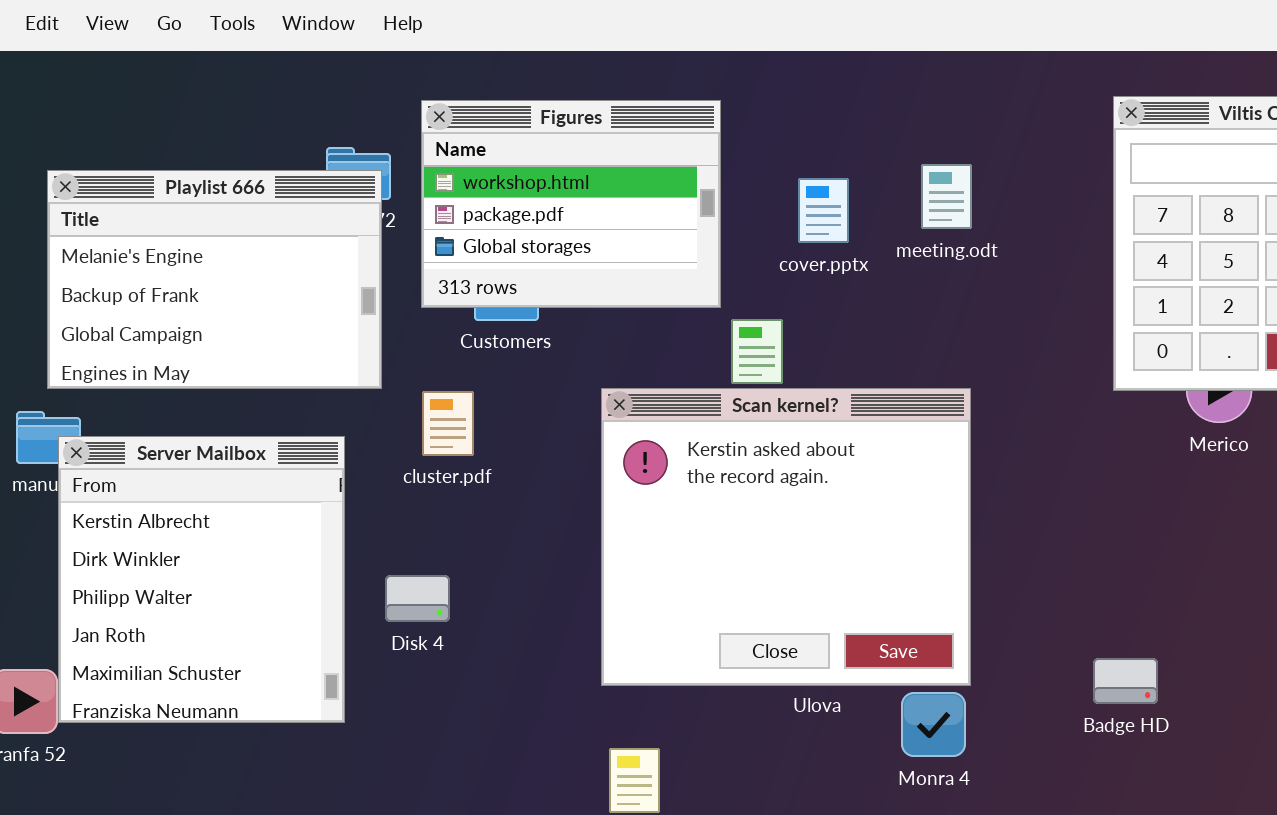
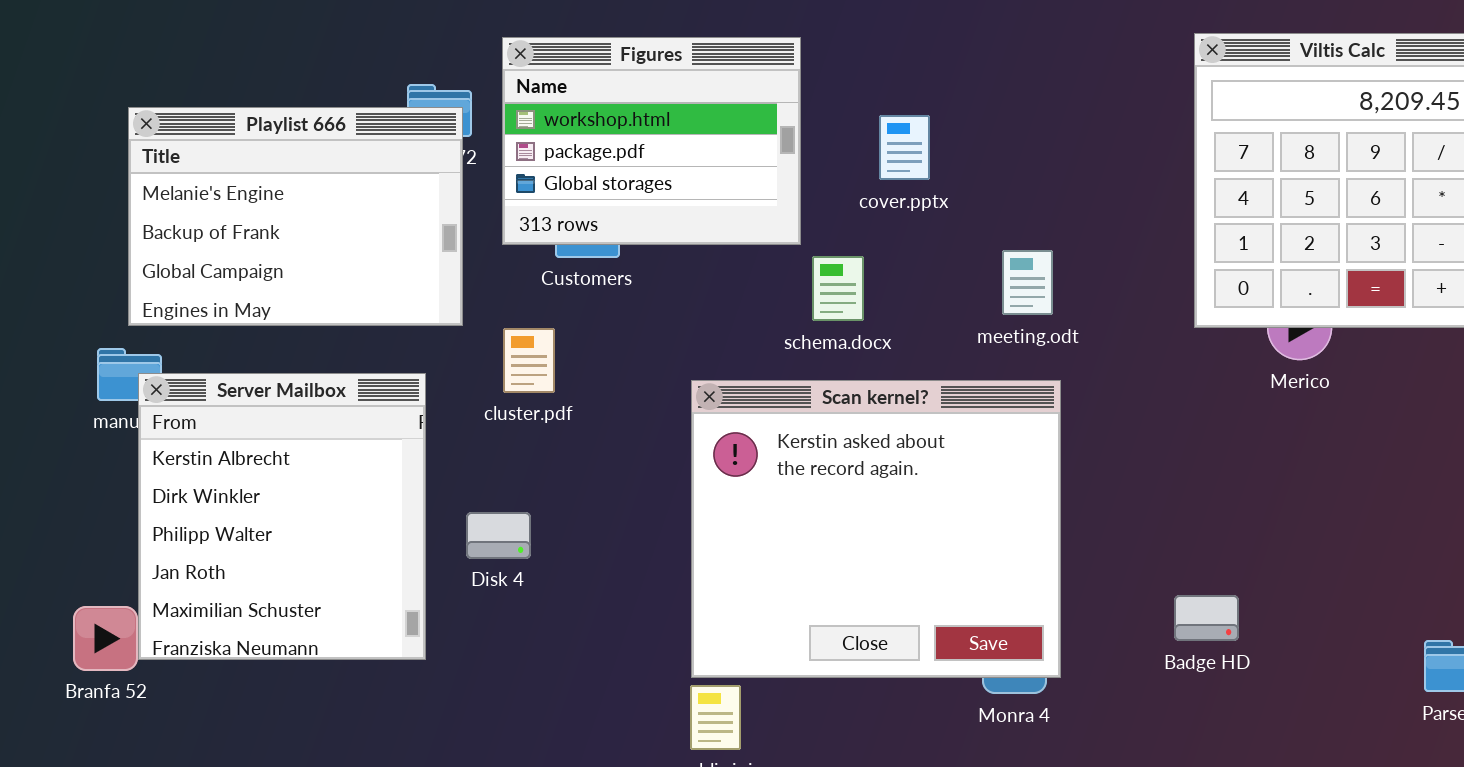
meeting.odt: [921,164,972,229] -> [1002,250,1053,315], moved
Scan kernel?: [601,388,971,686] -> [691,380,1061,678], moved

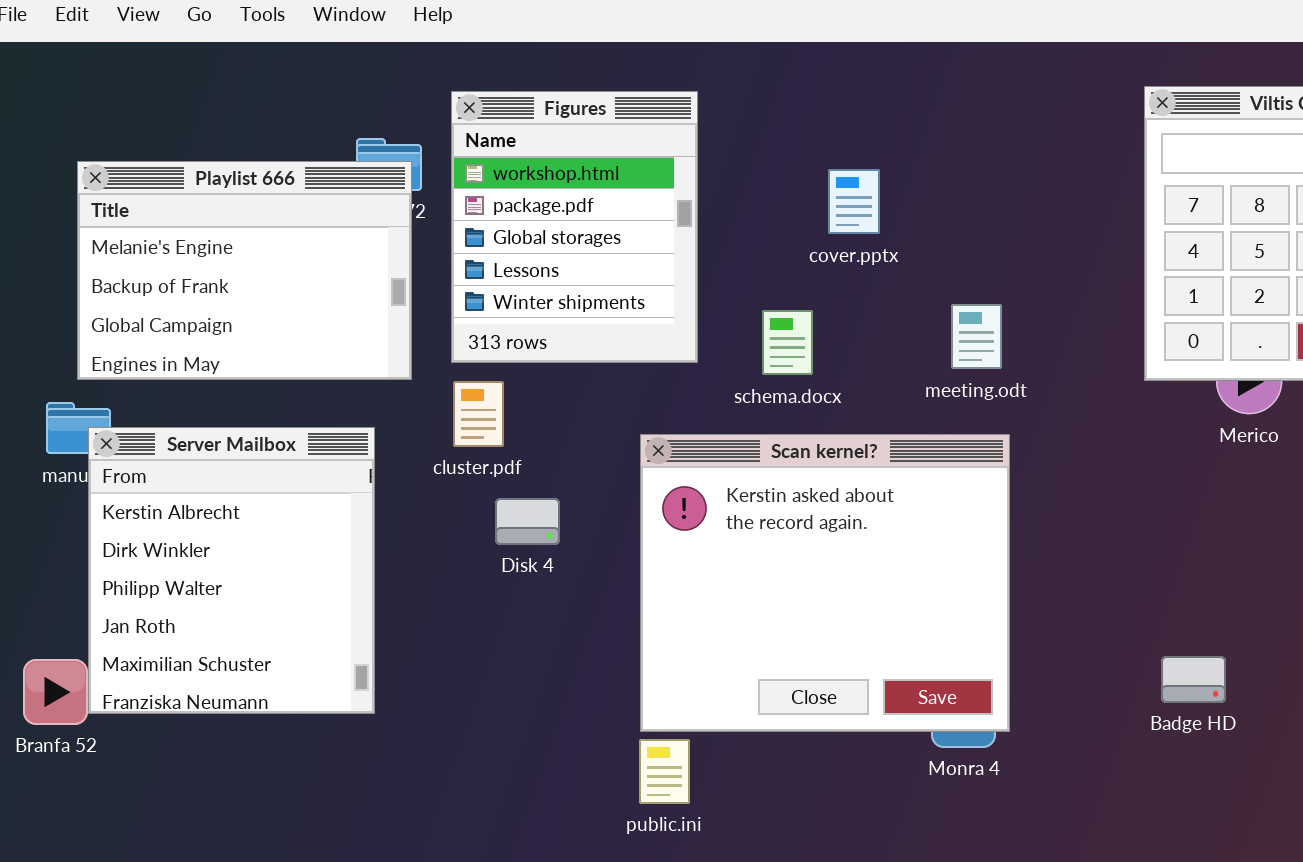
Figures: [502,37,801,245] -> [451,91,698,363], resized
Disk 4: [466,512,531,559] -> [495,498,560,545], moved
Badge HD: [1174,595,1239,641] -> [1161,656,1226,703], moved

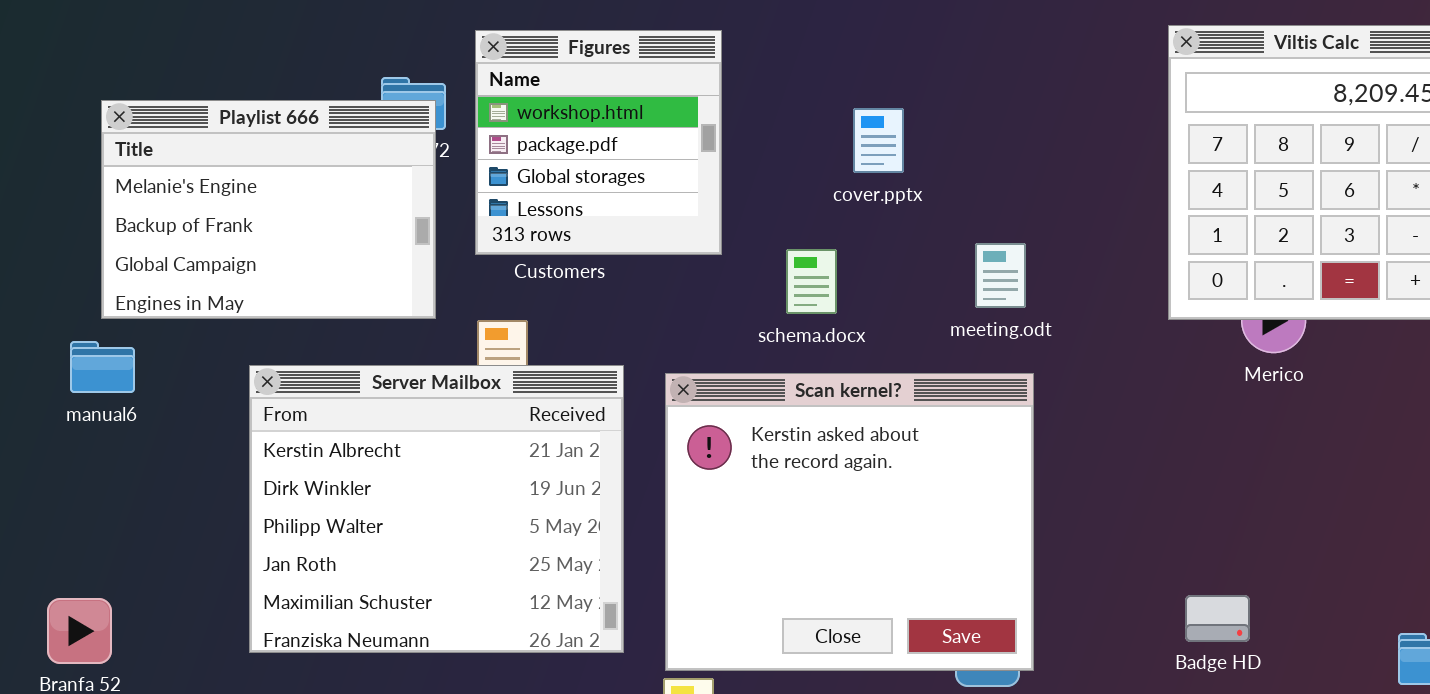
Figures: [451,91,698,363] -> [475,30,722,255], resized
Server Mailbox: [88,427,375,714] -> [249,365,624,653], moved, resized

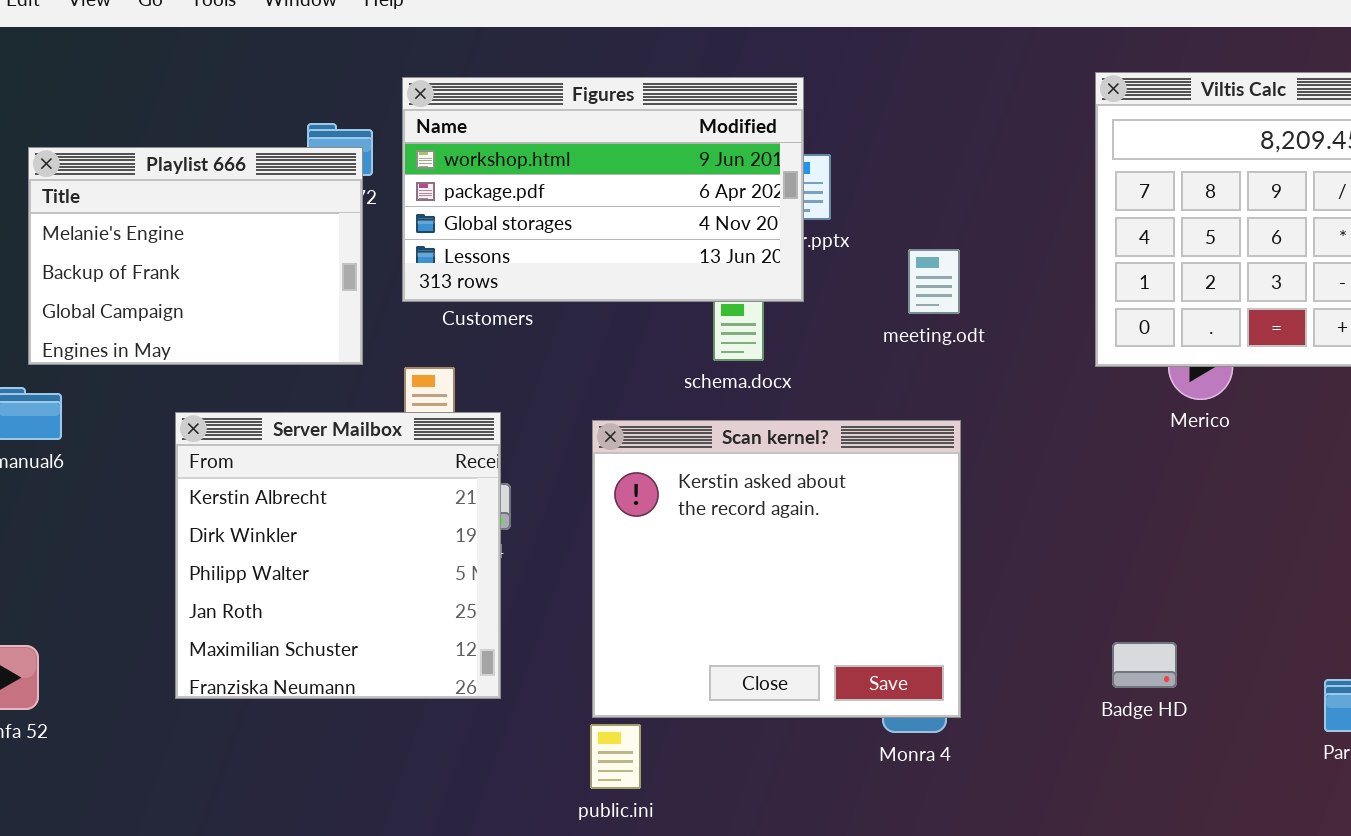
Figures: [475,30,722,255] -> [402,77,804,302], resized
meeting.odt: [975,243,1026,308] -> [908,249,960,314], moved
Server Mailbox: [249,365,624,653] -> [175,412,501,699], resized

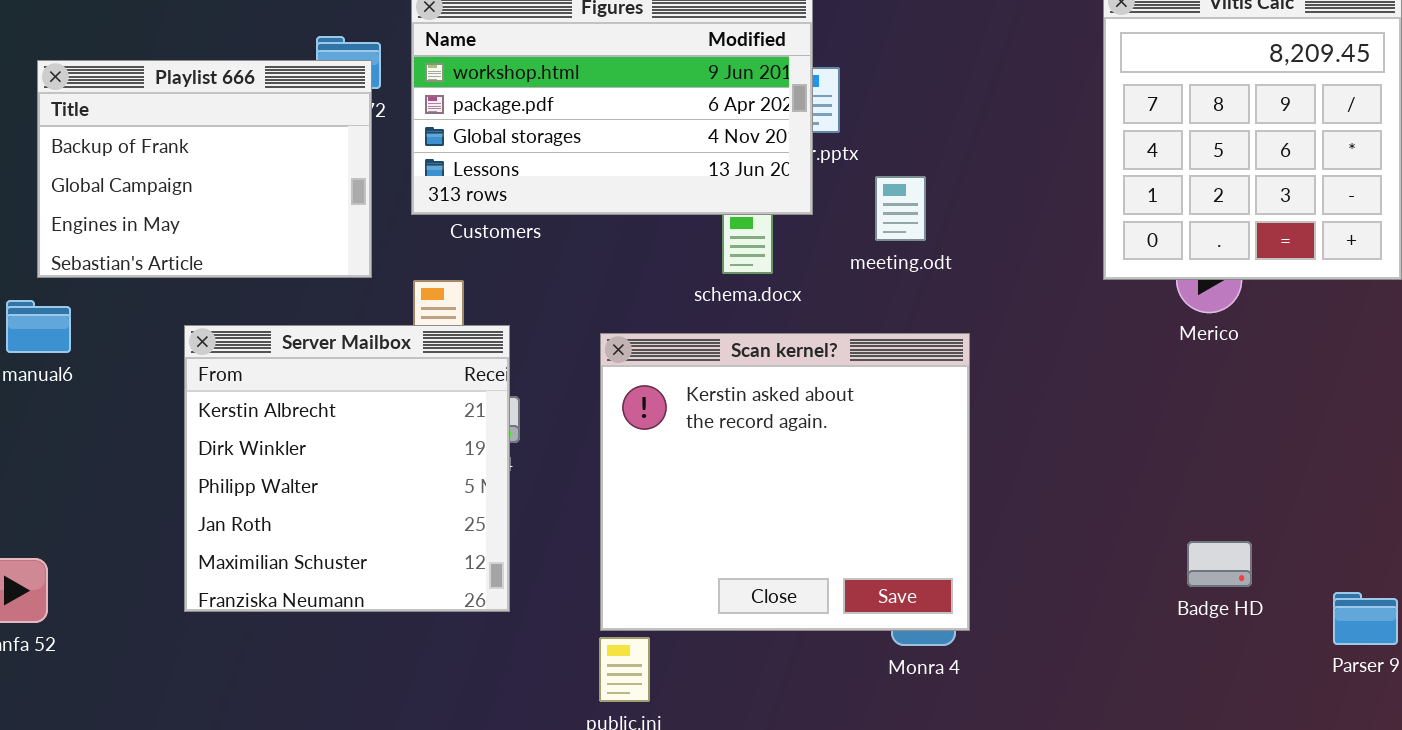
Playlist 666: [28,147,363,365] -> [37,60,372,278], scrolled down 1 row
meeting.odt: [908,249,960,314] -> [875,176,926,241], moved
Badge HD: [1112,642,1177,688] -> [1187,541,1252,587], moved

